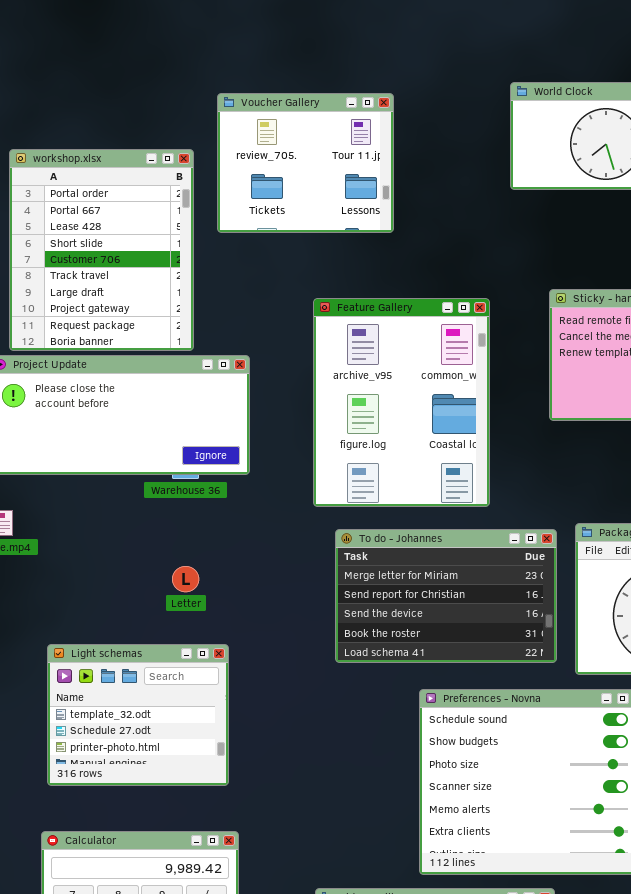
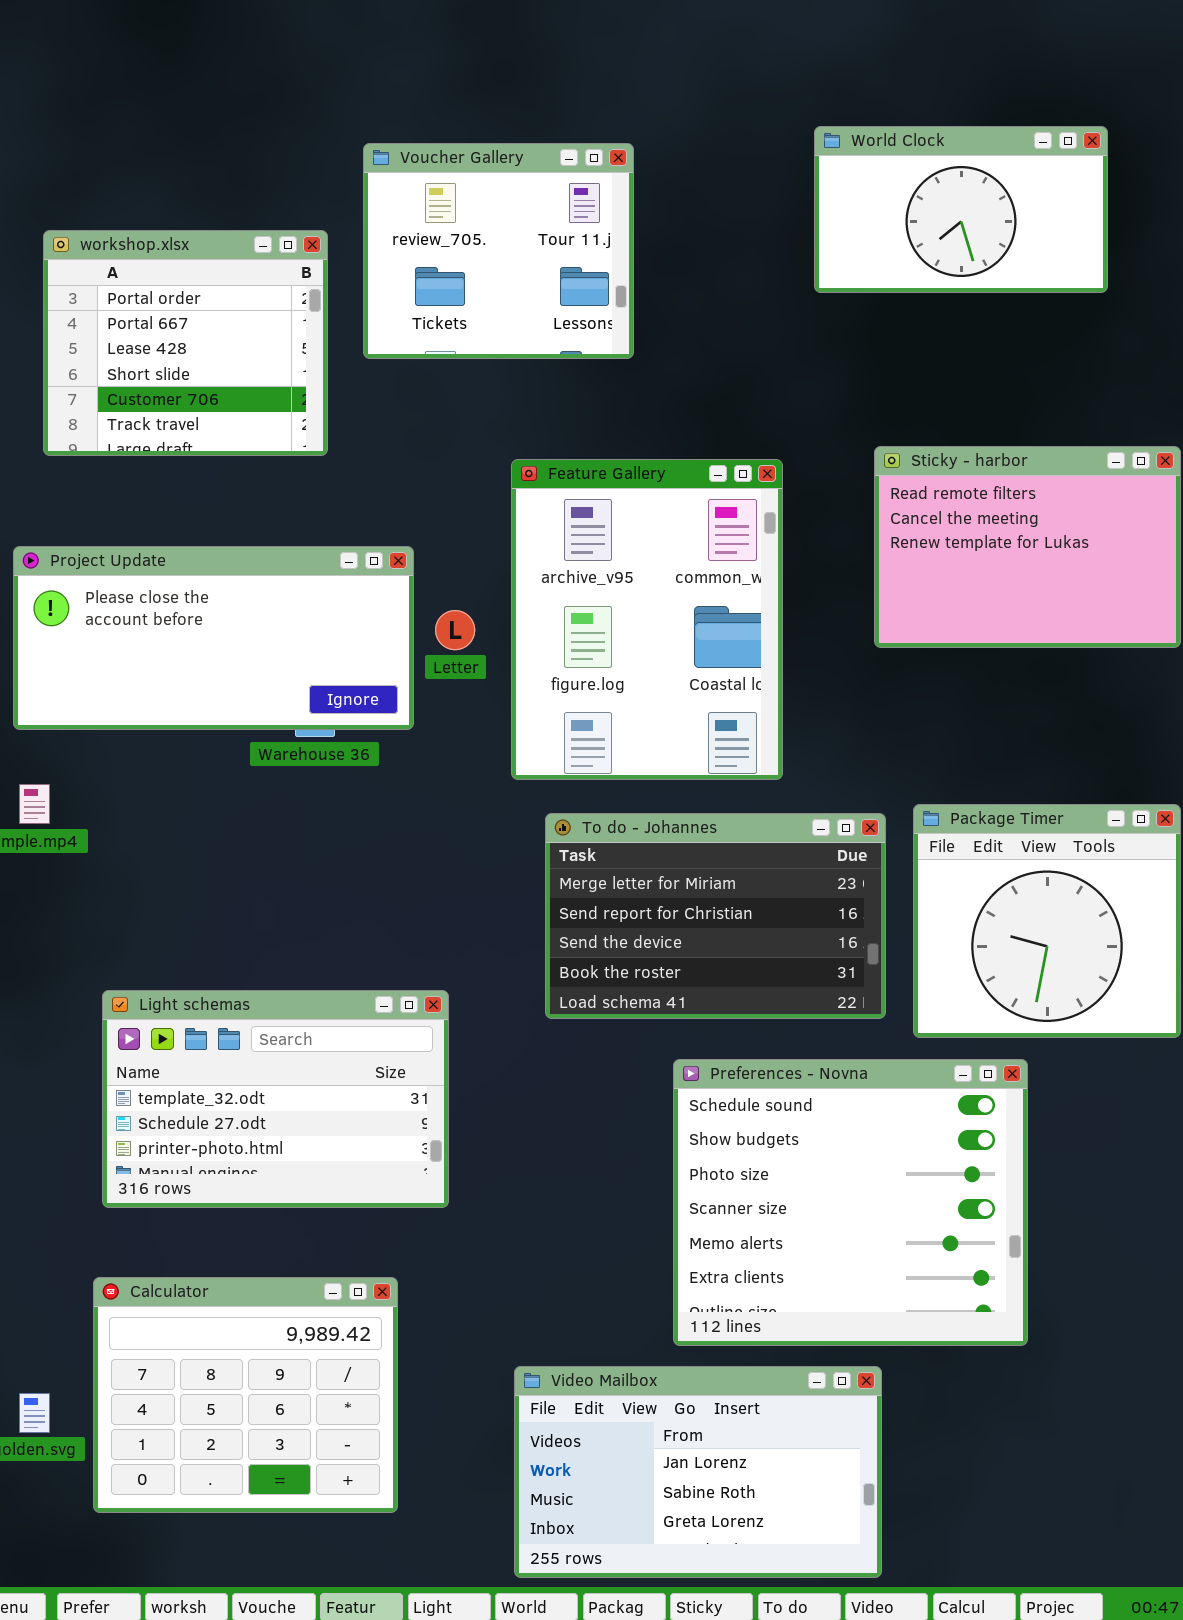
workshop.xlsx: [9,149,194,351] -> [43,230,328,456], resized
Letter: [172,566,199,592] -> [435,610,475,650], moved
Light schemas: [47,644,229,786] -> [102,990,449,1208], resized

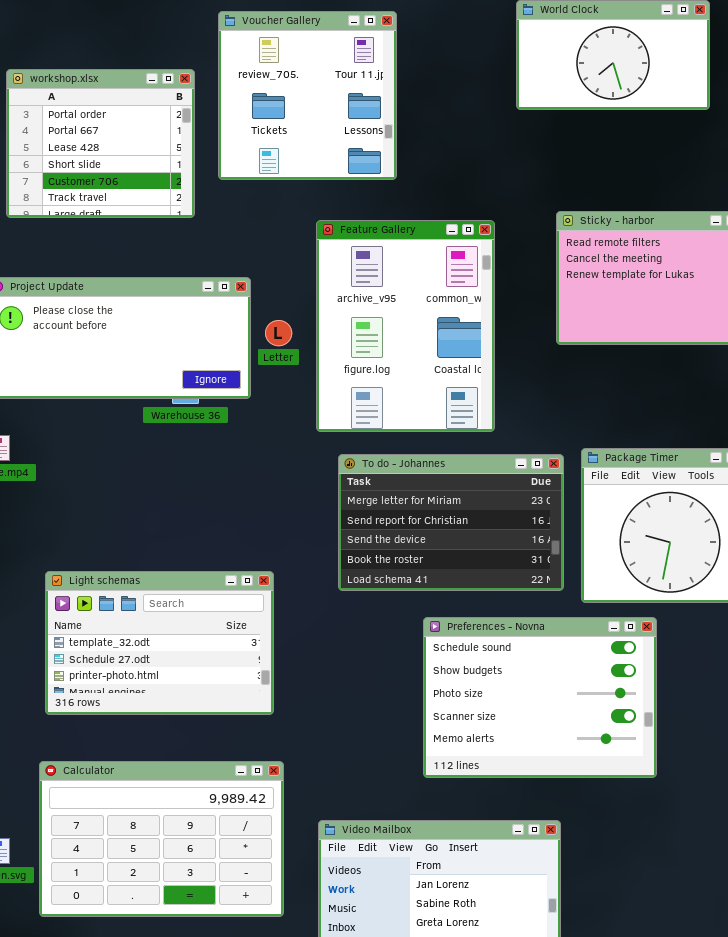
Voucher Gallery: [363,143,634,359] -> [218,11,397,180], resized
Preferences - Novna: [673,1059,1028,1346] -> [423,617,657,778], resized
Calculator: [93,1277,398,1513] -> [39,761,284,917], resized

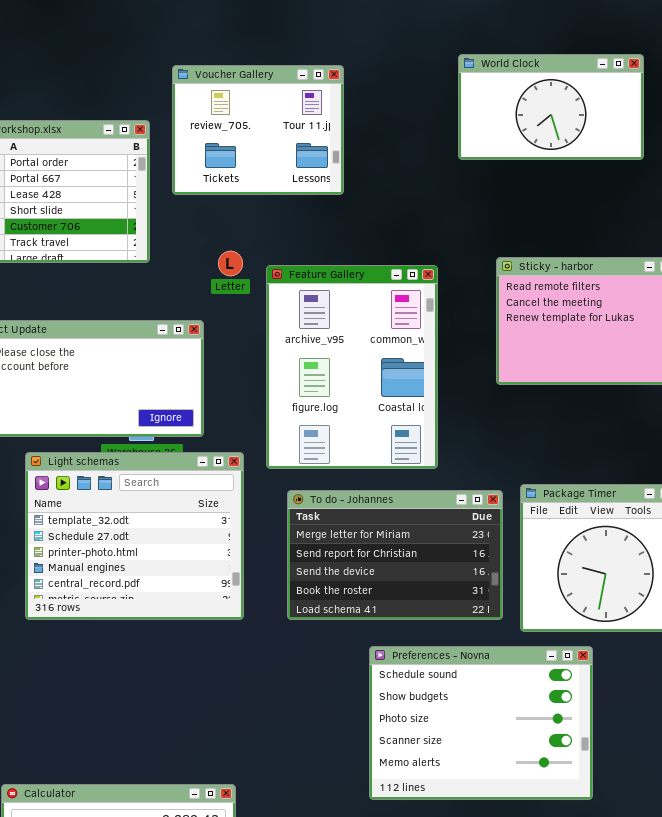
Voucher Gallery: [218,11,397,180] -> [172,65,344,195], resized
Letter: [265,320,292,346] -> [218,251,243,276], moved
Light schemas: [45,571,274,715] -> [25,452,244,620], moved, resized

